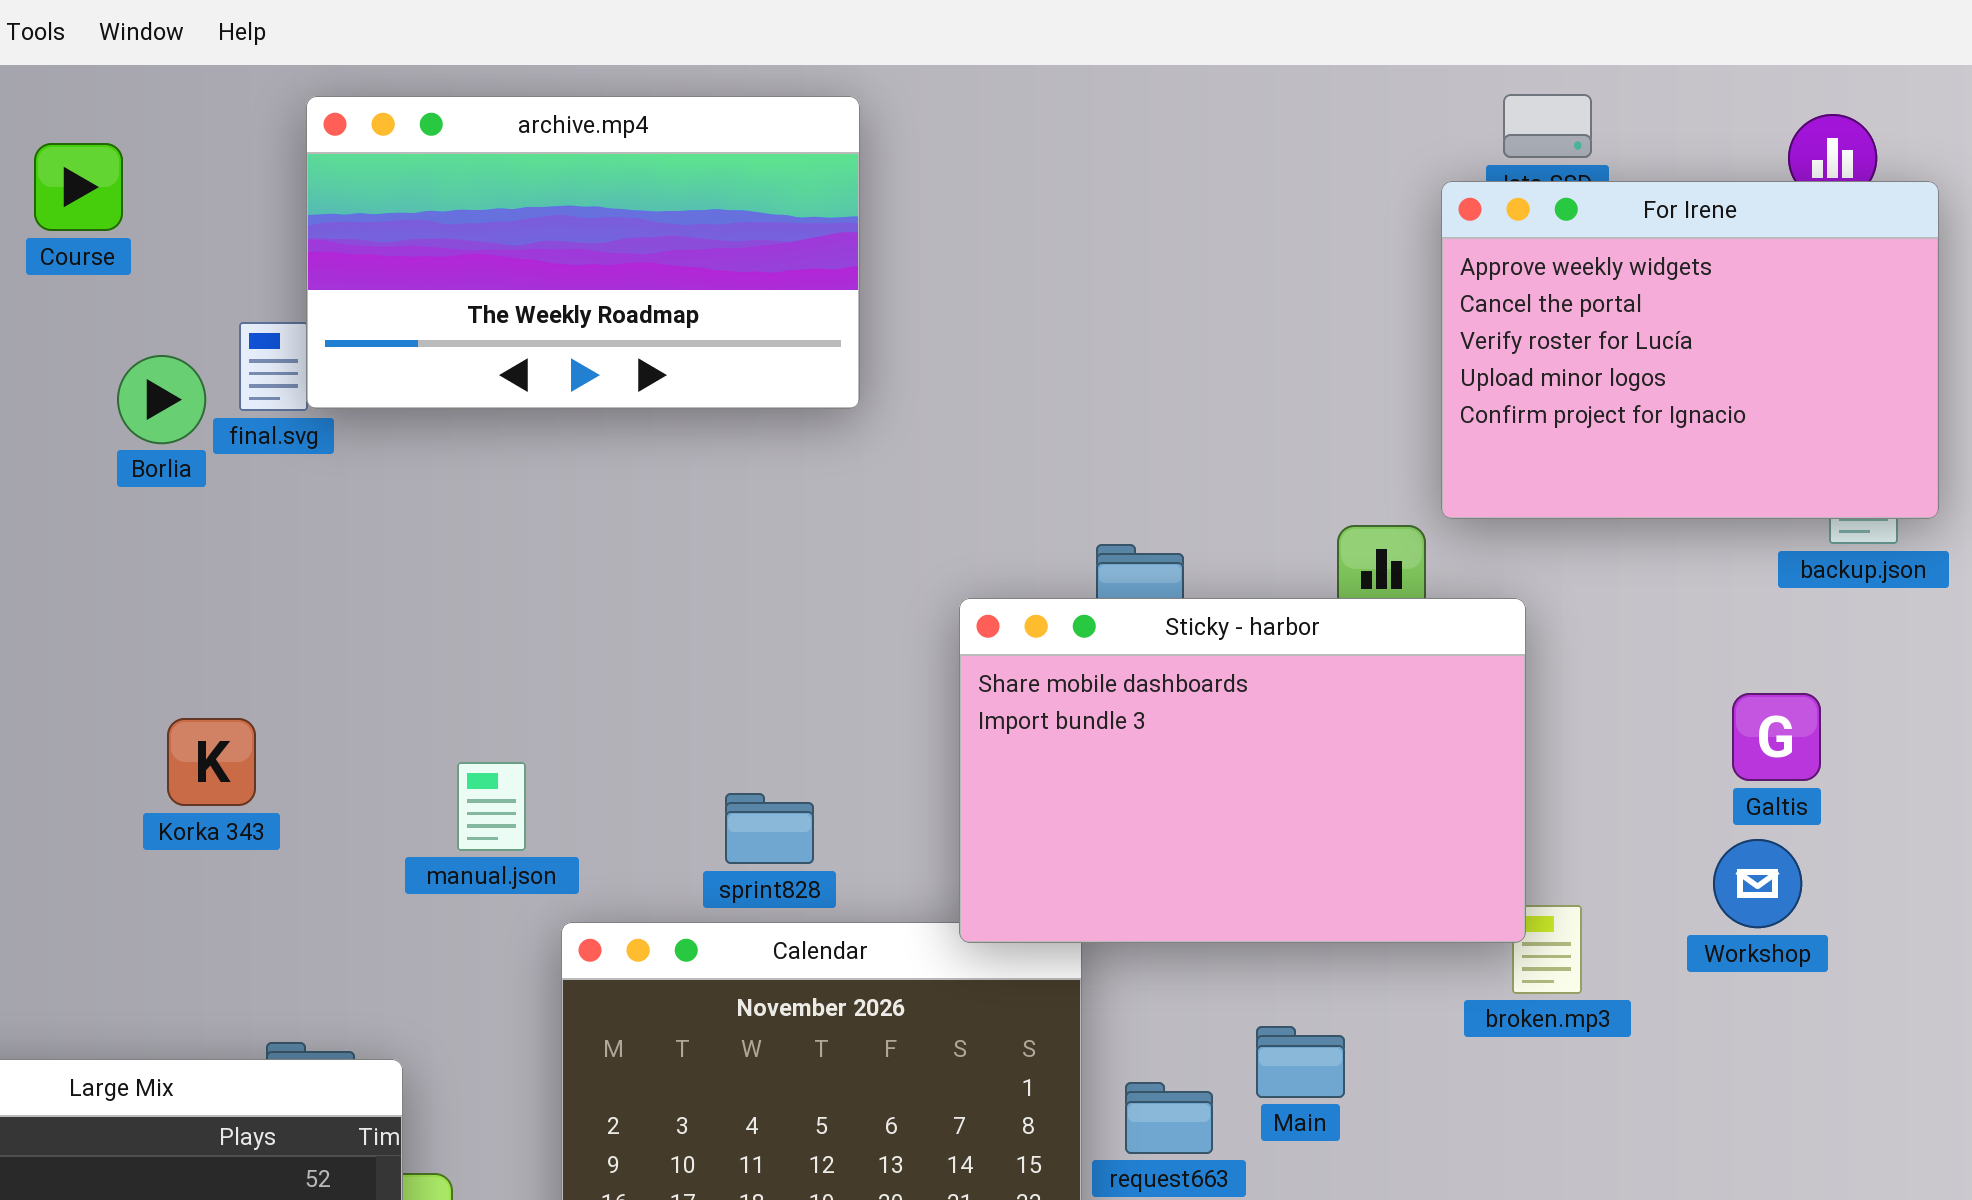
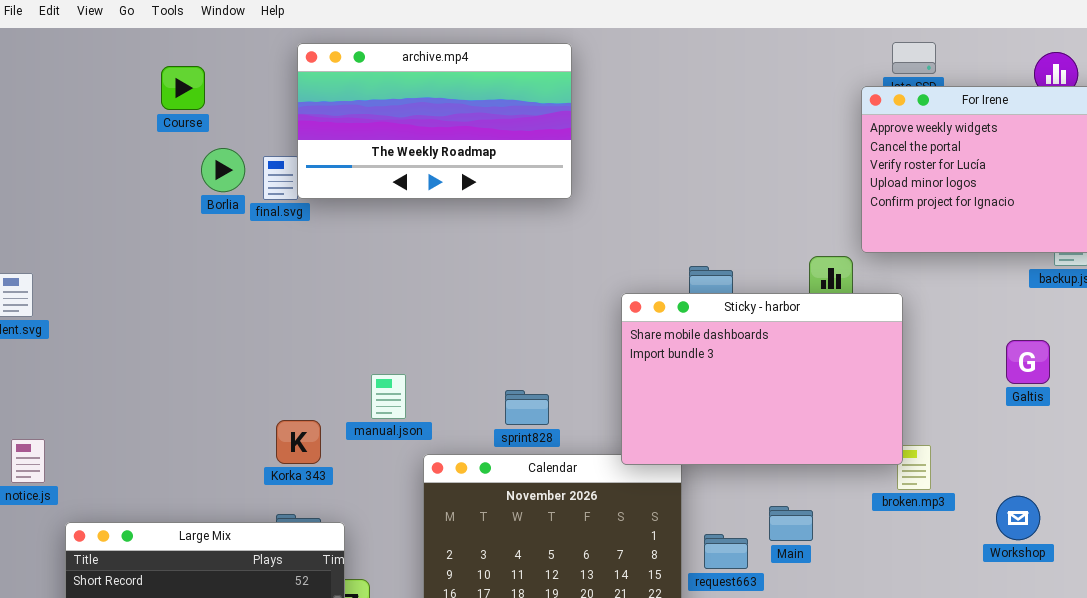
Borlia: [117,355,206,444] -> [201,148,245,192], moved
Korka 343: [167,718,256,806] -> [276,420,321,464], moved
Workshop: [1713,839,1802,928] -> [996,496,1040,540], moved

